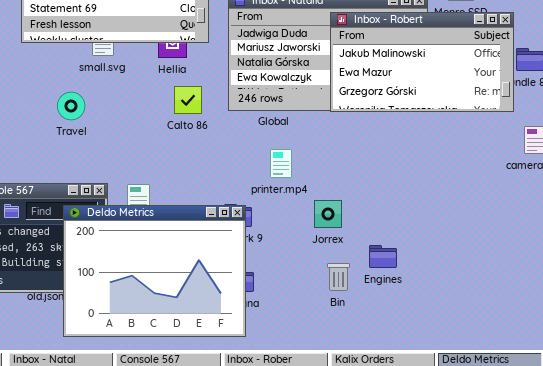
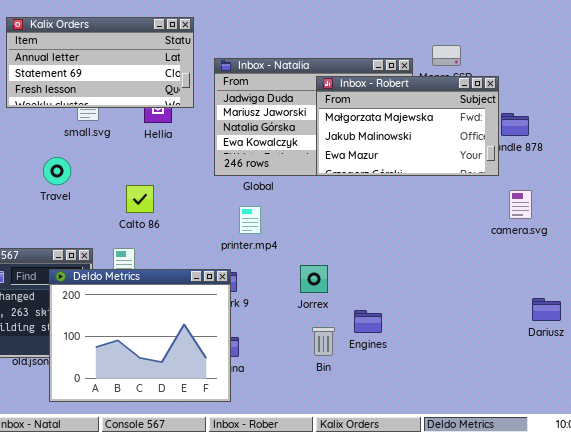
Inbox - Robert: [330,12,514,112] -> [316,76,499,176], scrolled up 1 row
Calto 86: [174,86,202,114] -> [126,185,154,213], moved
printer.mp4: [270,149,292,178] -> [239,206,261,234], moved

